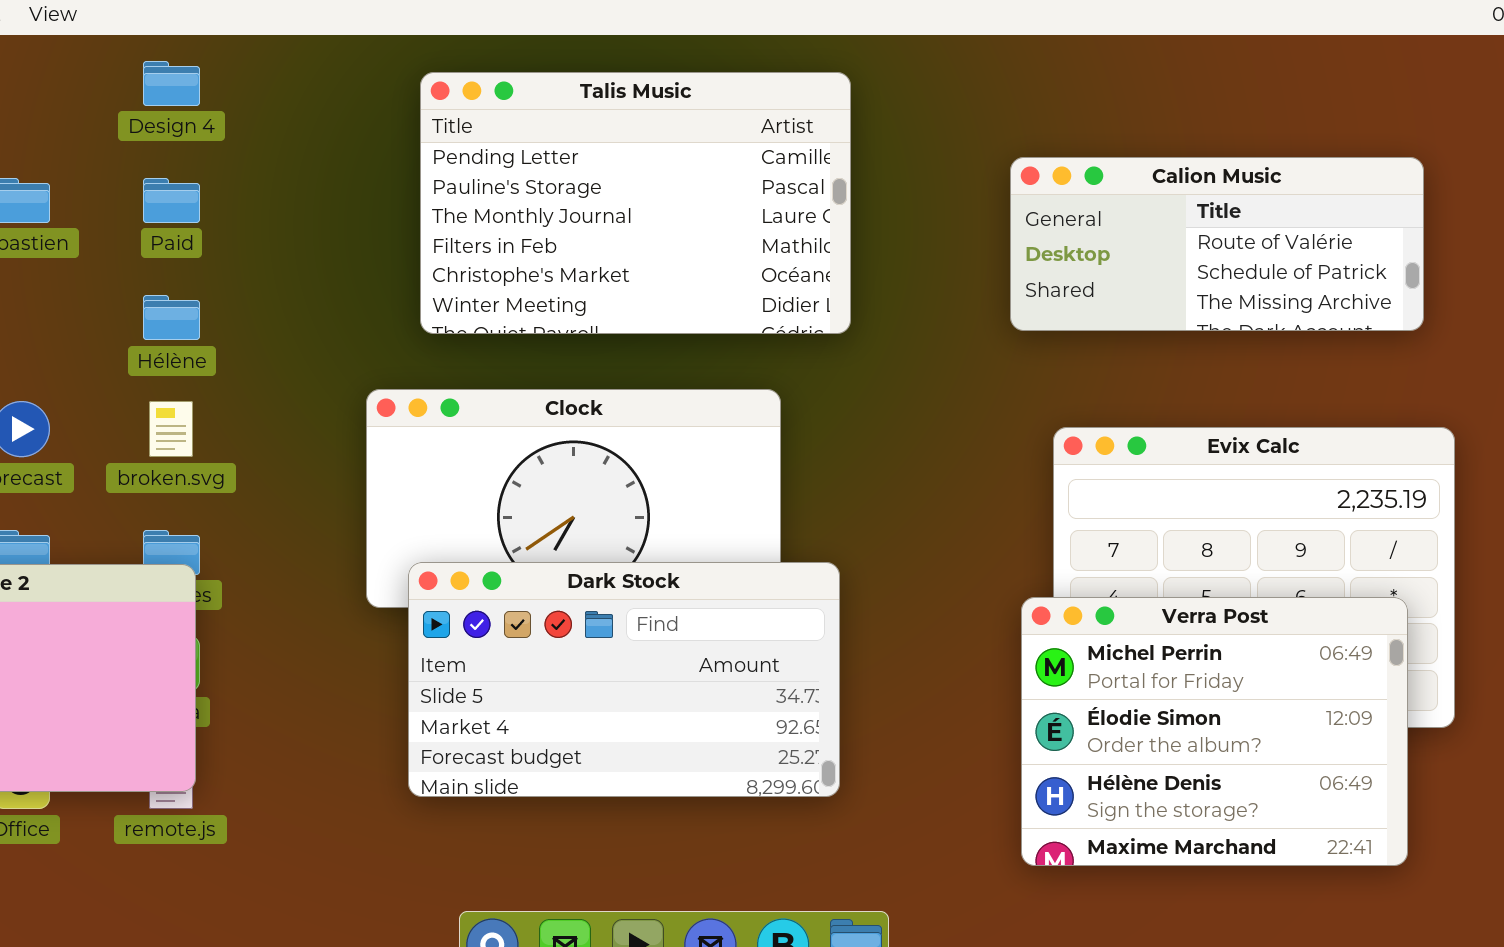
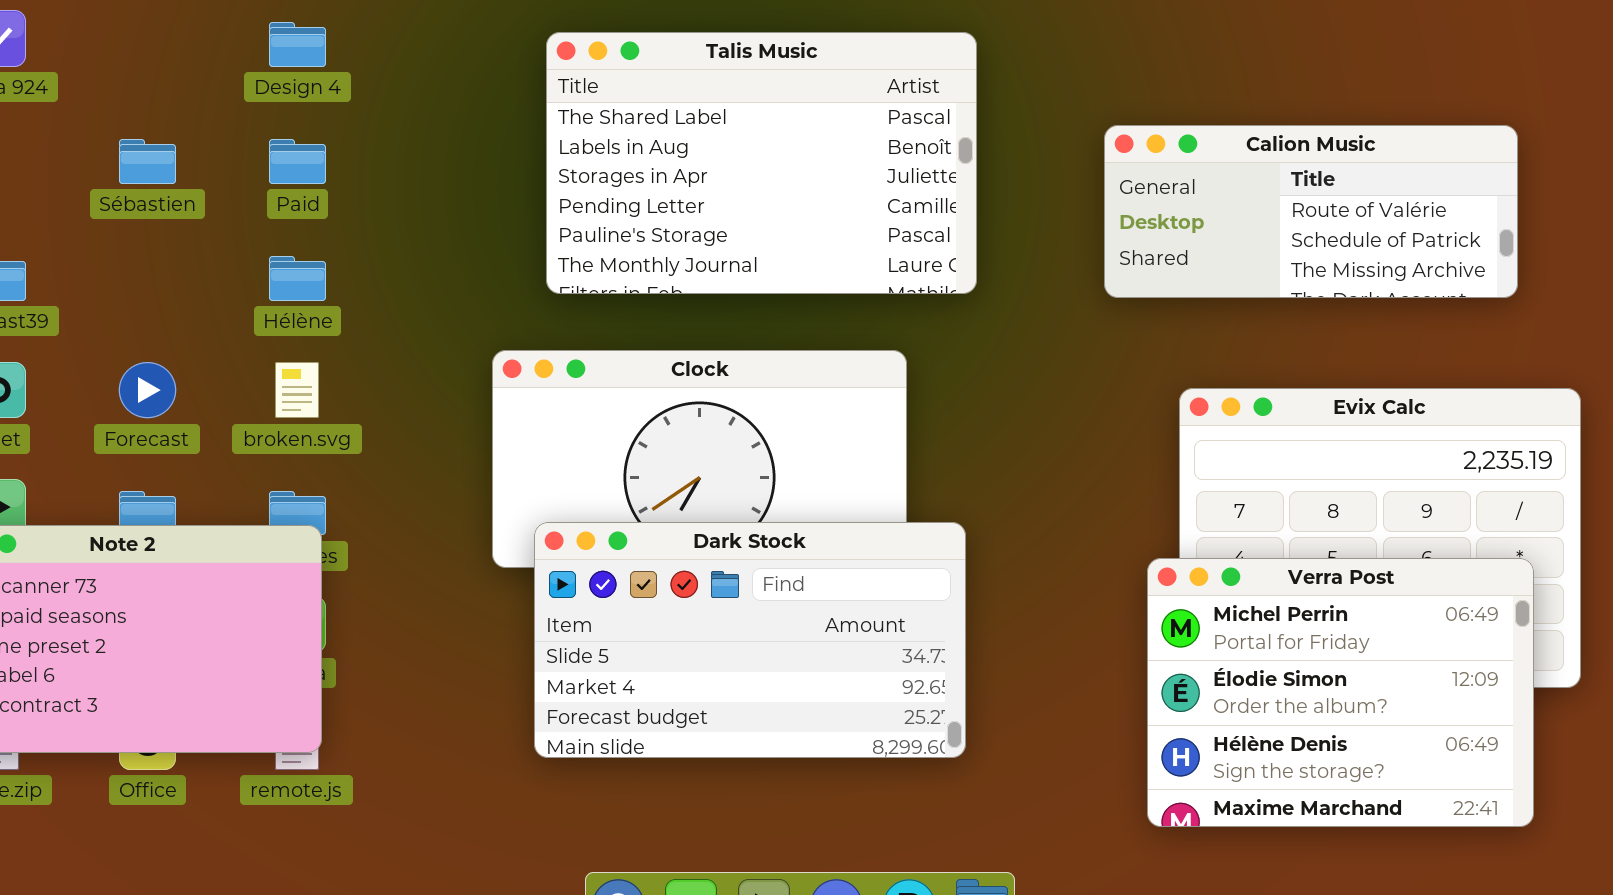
Talis Music: [420,72,851,334] -> [546,32,977,294], scrolled up 3 rows
Calion Music: [1010,157,1424,331] -> [1104,125,1518,298], moved

